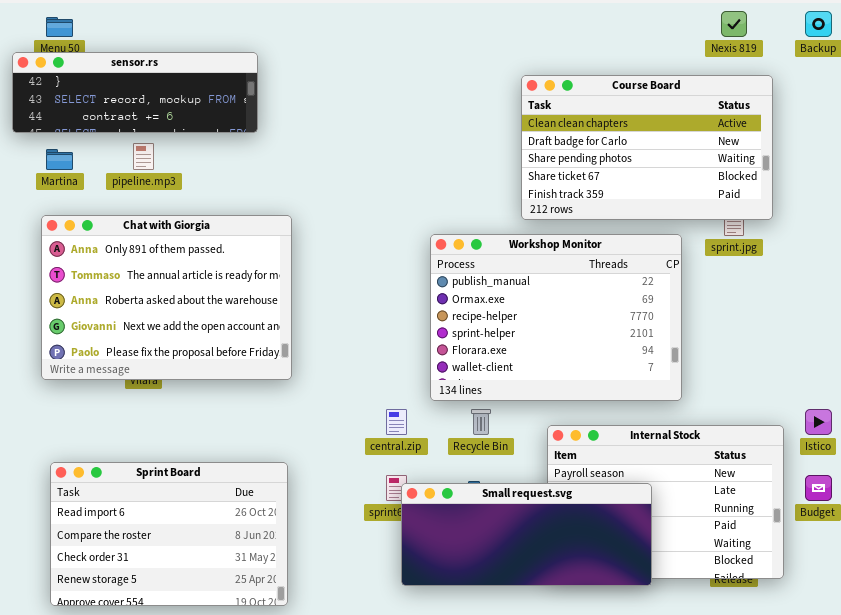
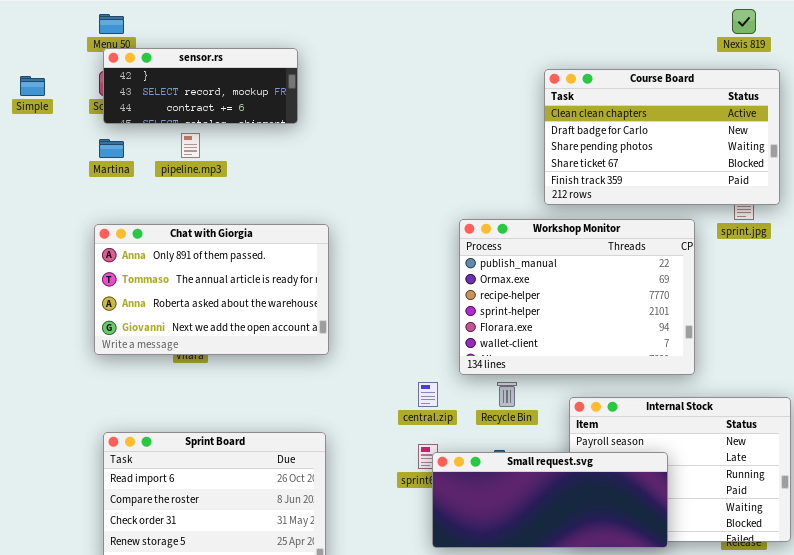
sensor.rs: [12,52,258,133] -> [103,48,298,124], resized
Chat with Giorgia: [41,215,292,380] -> [94,224,329,355], resized

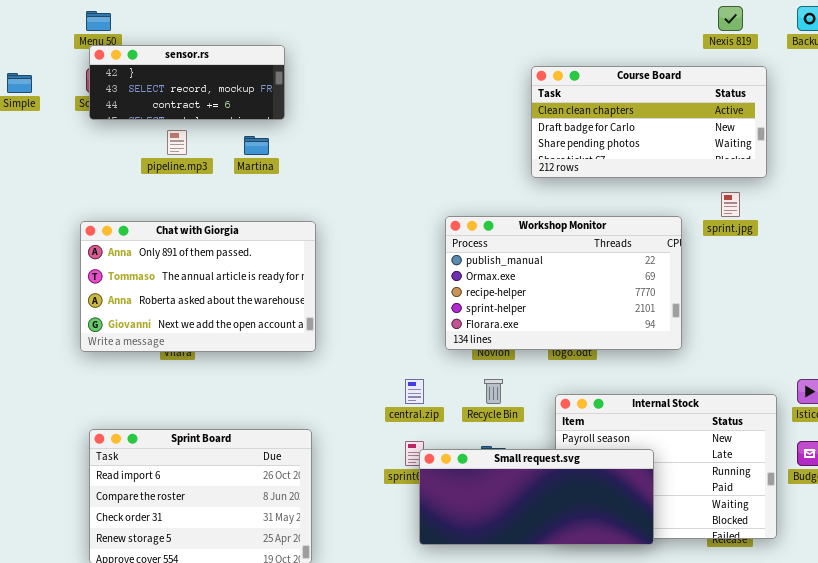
Course Board: [544,69,780,205] -> [531,66,767,178], resized
Martina: [99,139,124,158] -> [244,136,269,155], moved
Workshop Monitor: [459,219,695,375] -> [445,216,682,350], resized

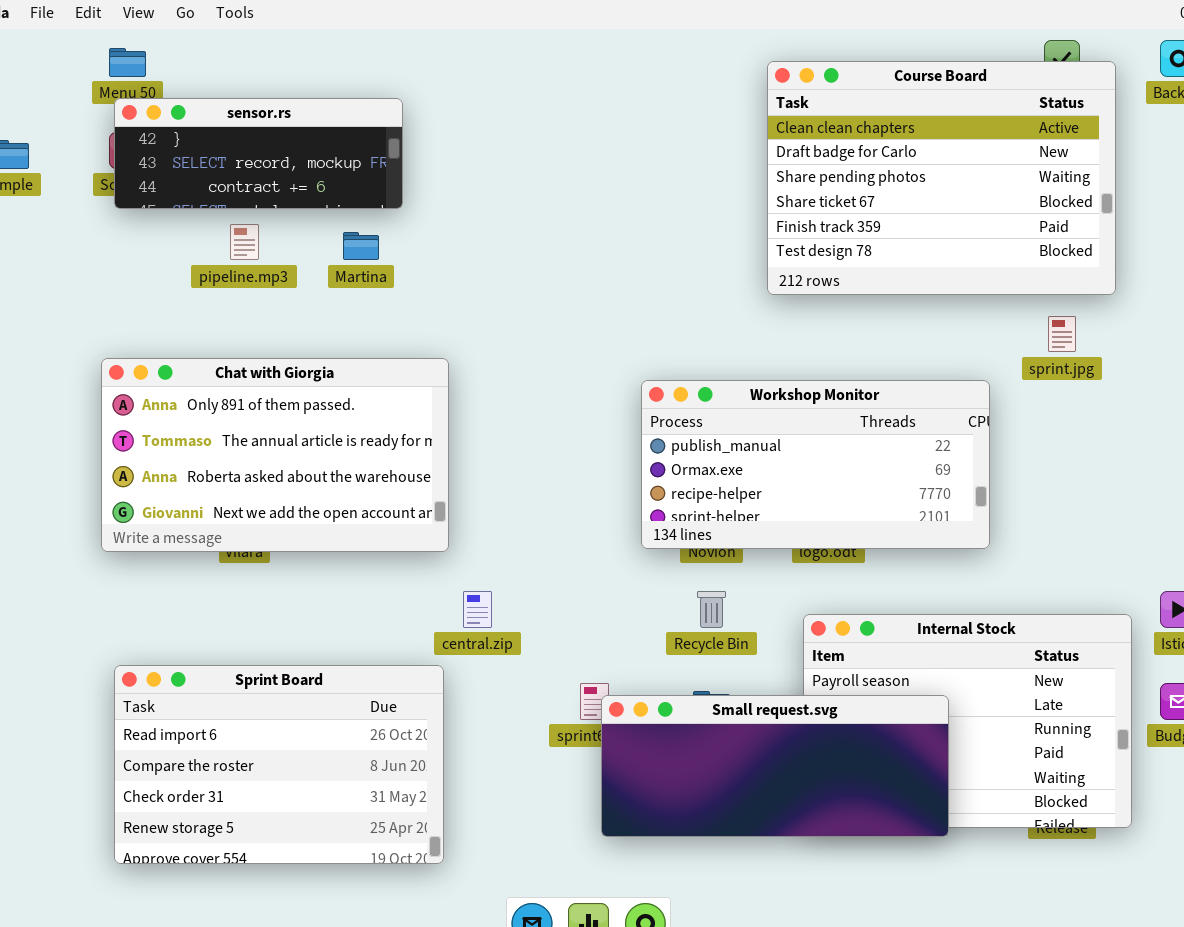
Course Board: [531,66,767,178] -> [767,61,1116,295], resized
Workshop Monitor: [445,216,682,350] -> [641,380,990,549], resized
central.zip: [405,379,424,404] -> [463,591,492,628], moved

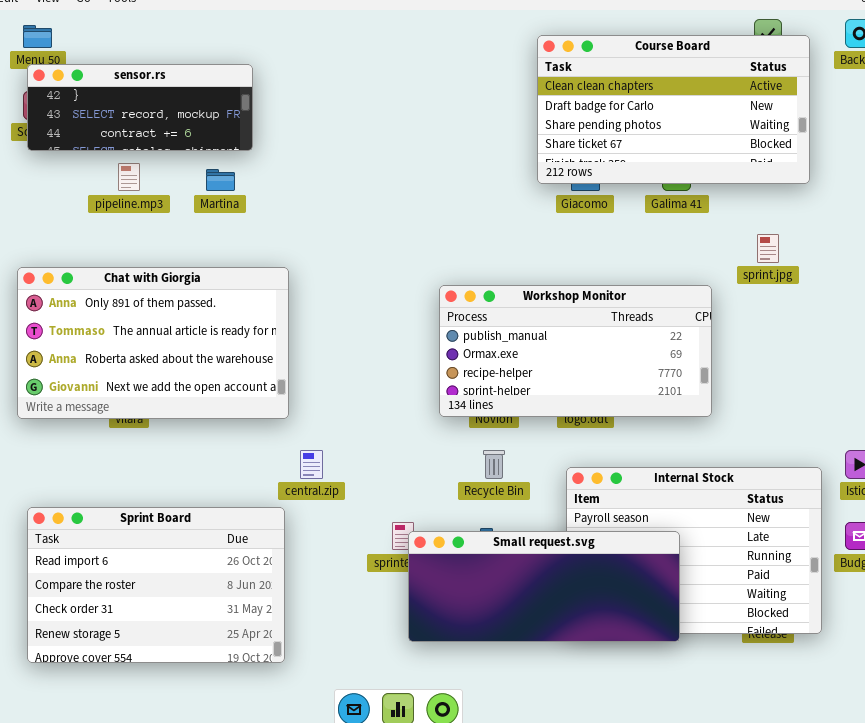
Course Board: [767,61,1116,295] -> [537,35,810,184], resized

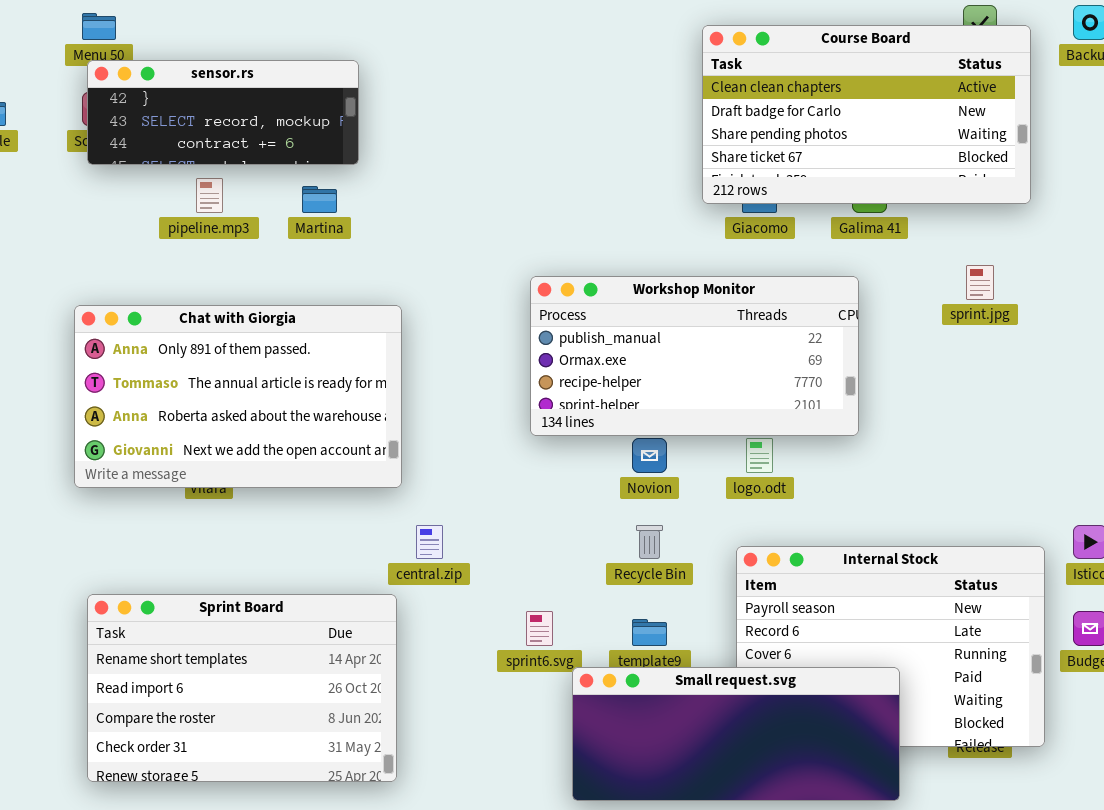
Workshop Monitor: [439,285,712,417] -> [530,276,859,436], moved
Sprint Board: [27,507,285,663] -> [87,594,397,782], scrolled up 1 row
Small request.svg: [408,531,680,642] -> [572,667,900,801], moved

